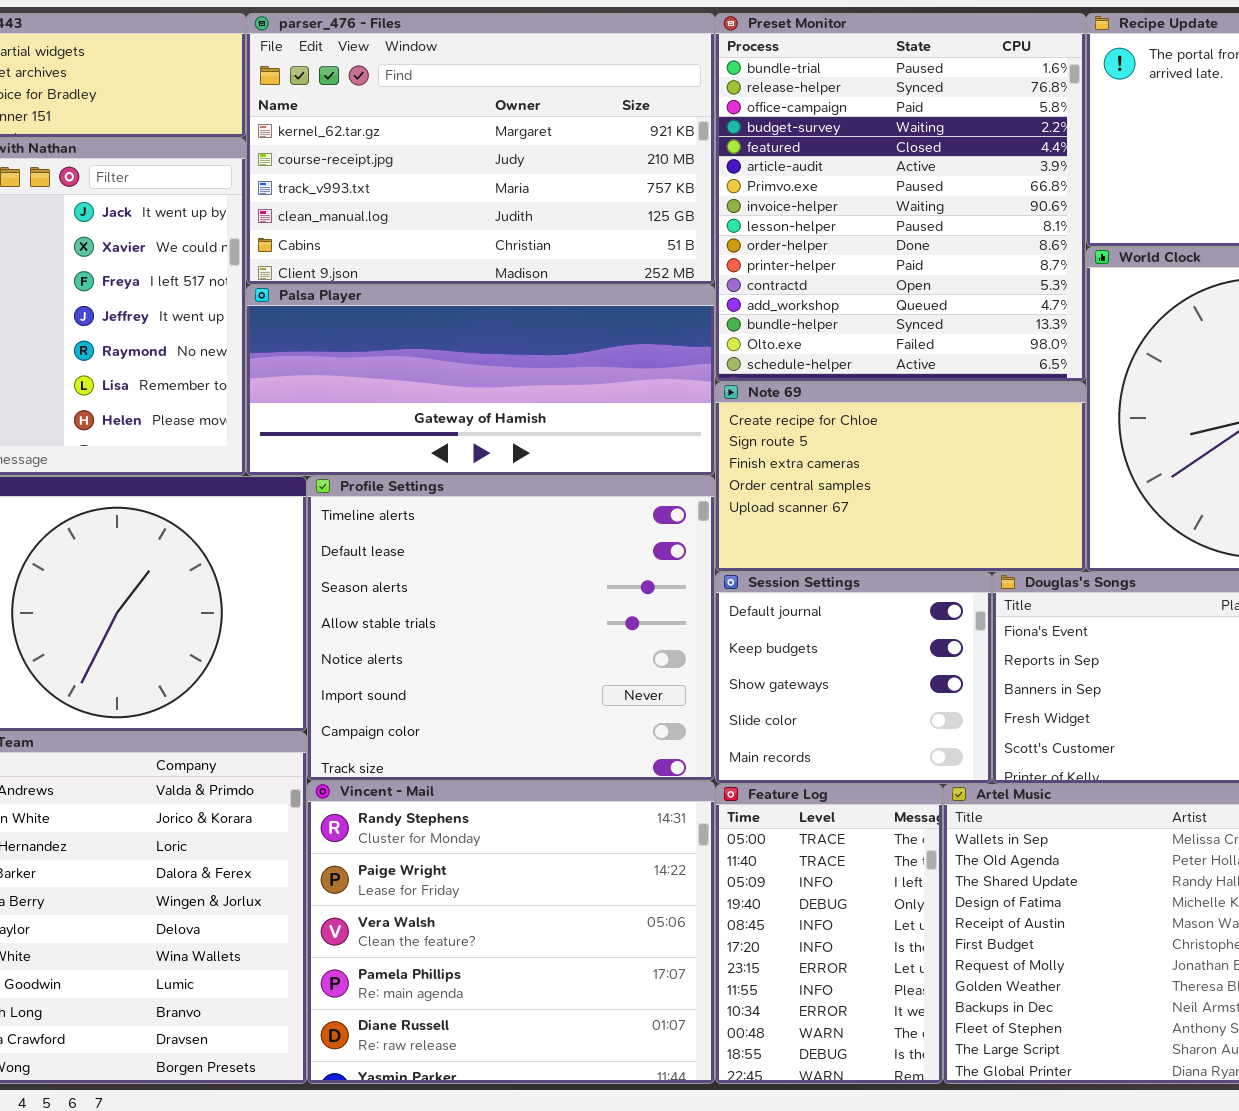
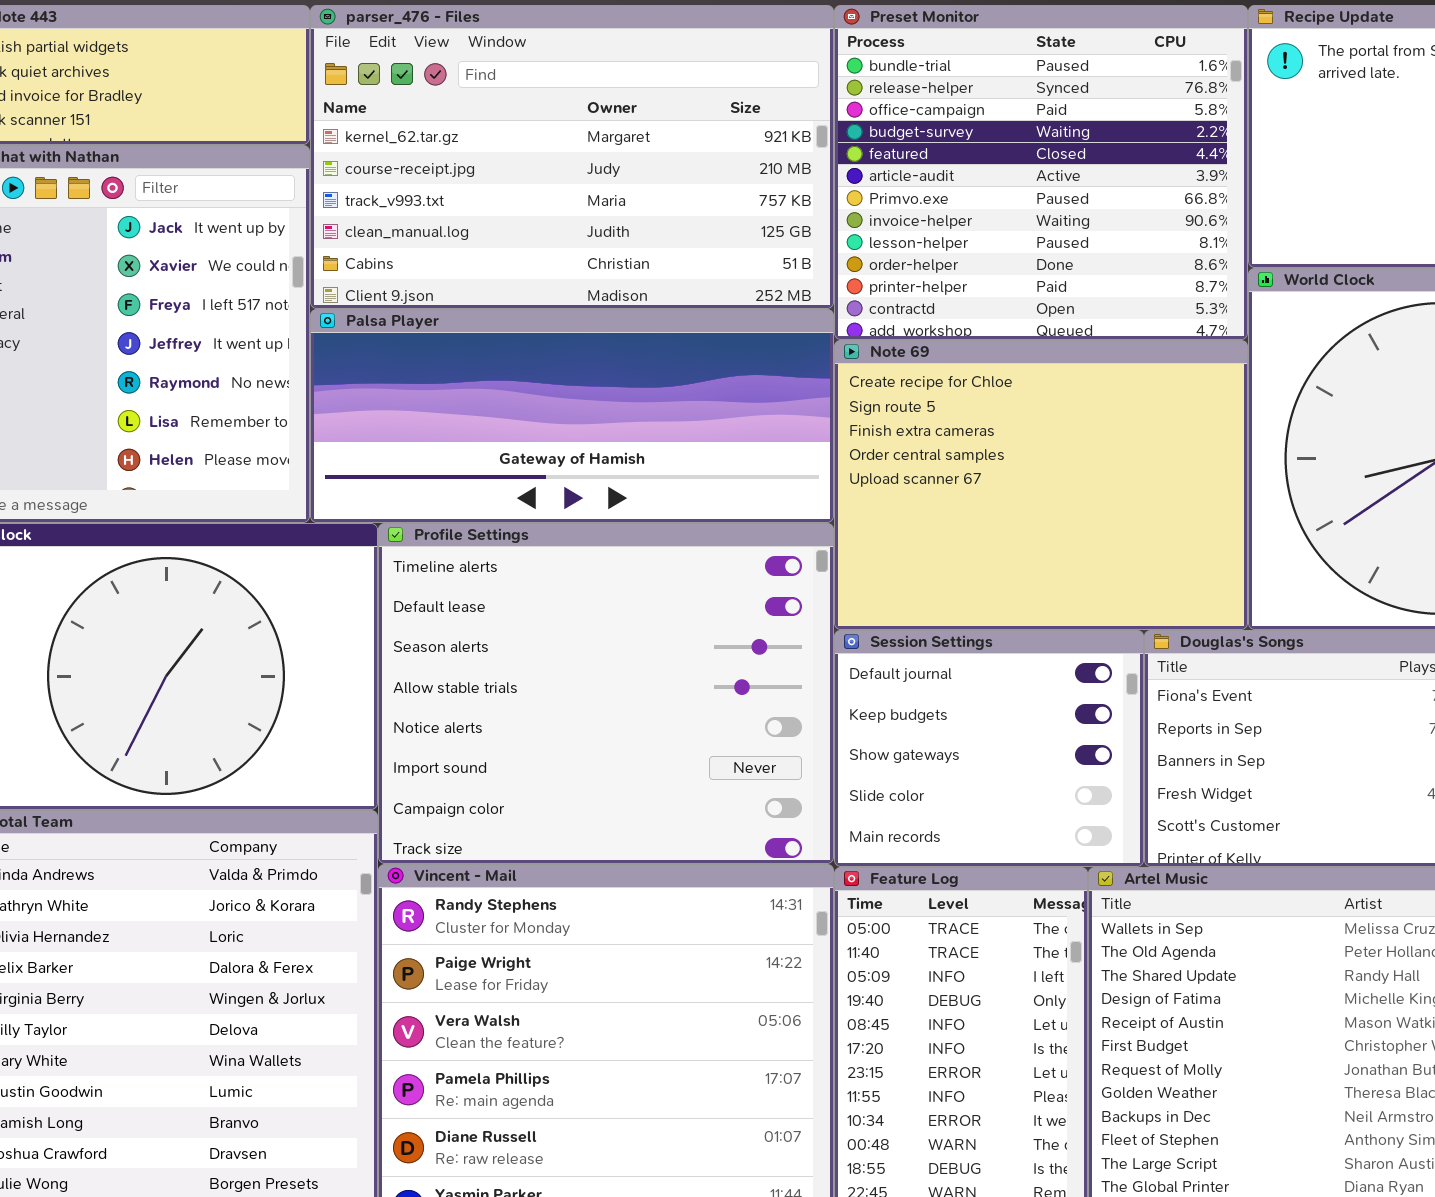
Preset Monitor: [715,13,1086,382] -> [834,5,1248,340], resized
Note 69: [715,382,1086,572] -> [834,340,1248,630], resized

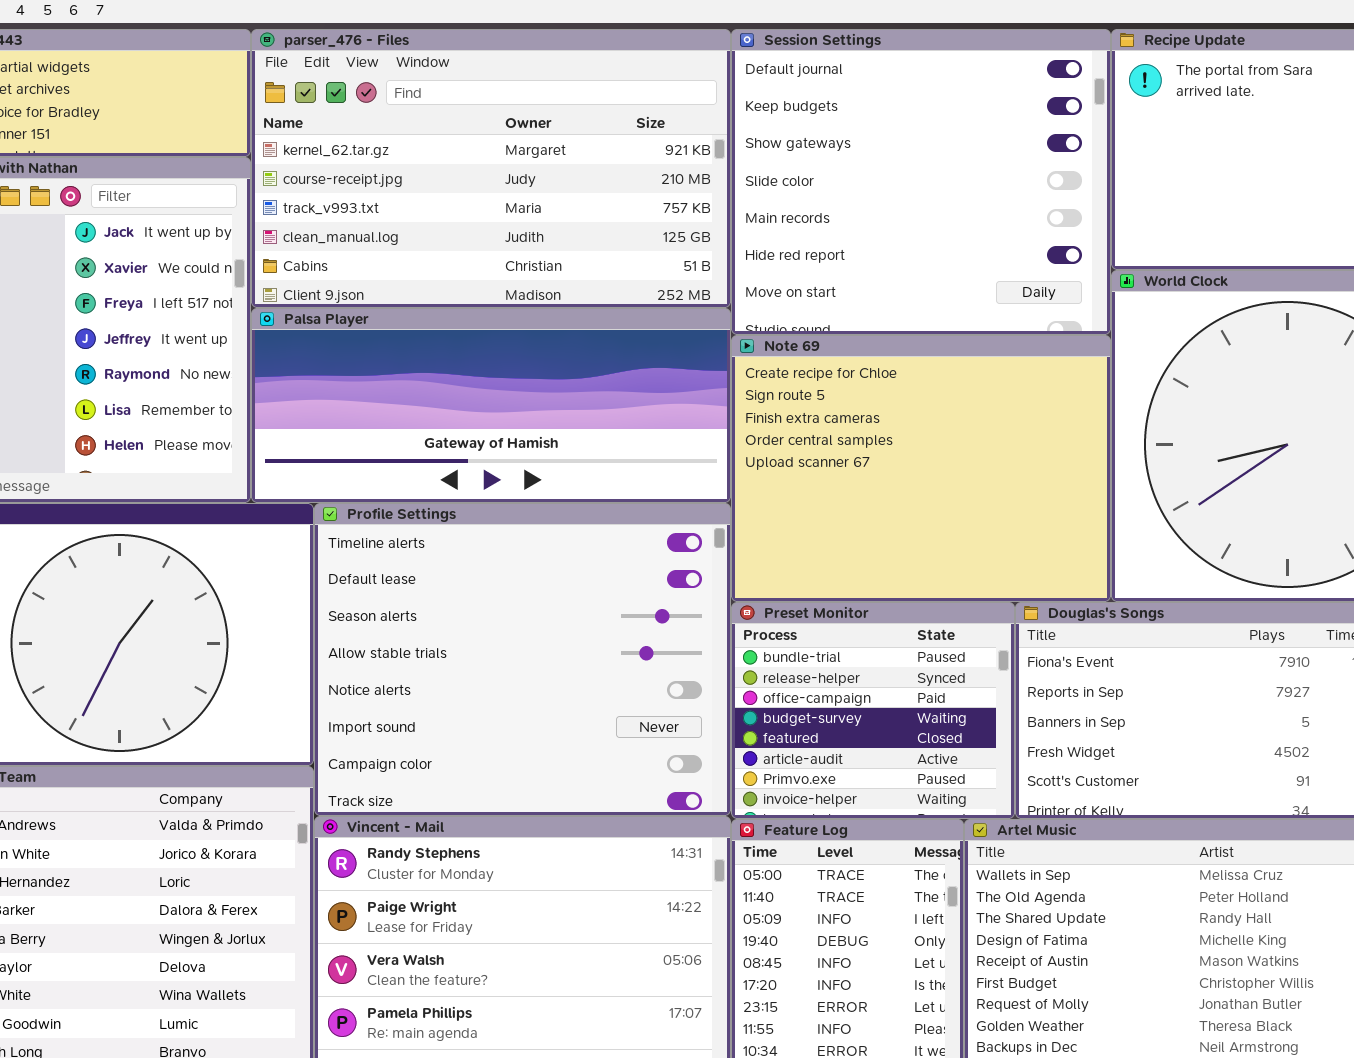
Preset Monitor: [834,5,1248,340] -> [731,602,1015,819], moved, resized
Session Settings: [834,630,1144,867] -> [731,29,1111,335], moved, resized

